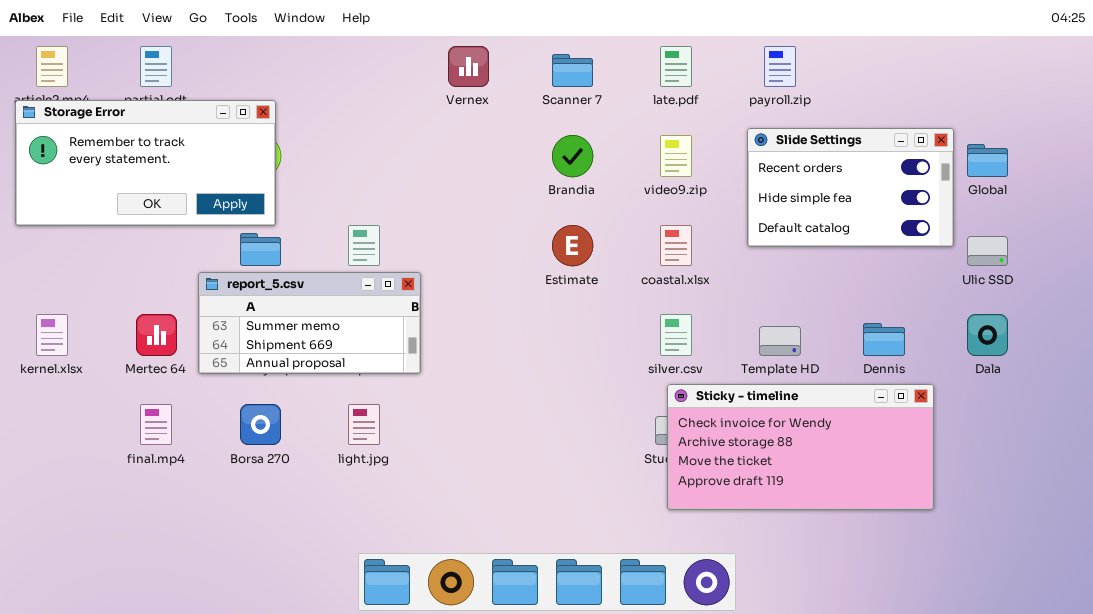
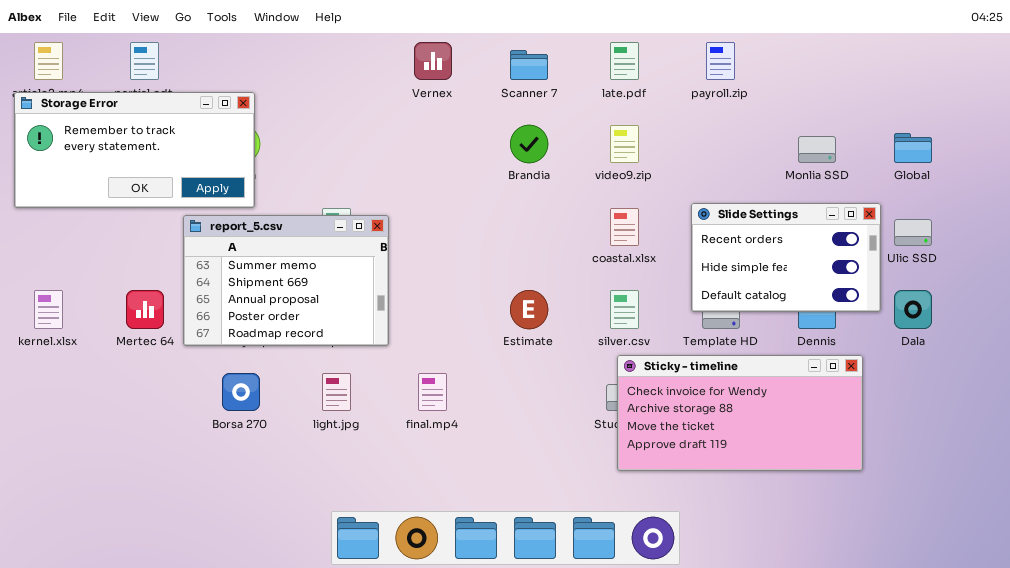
Slide Settings: [747,128,954,247] -> [691,203,881,312], moved
Estimate: [552,225,593,266] -> [510,290,548,329], moved
report_5.csv: [198,272,421,374] -> [183,215,389,346], resized
final.mp4: [140,404,172,445] -> [418,373,447,411], moved

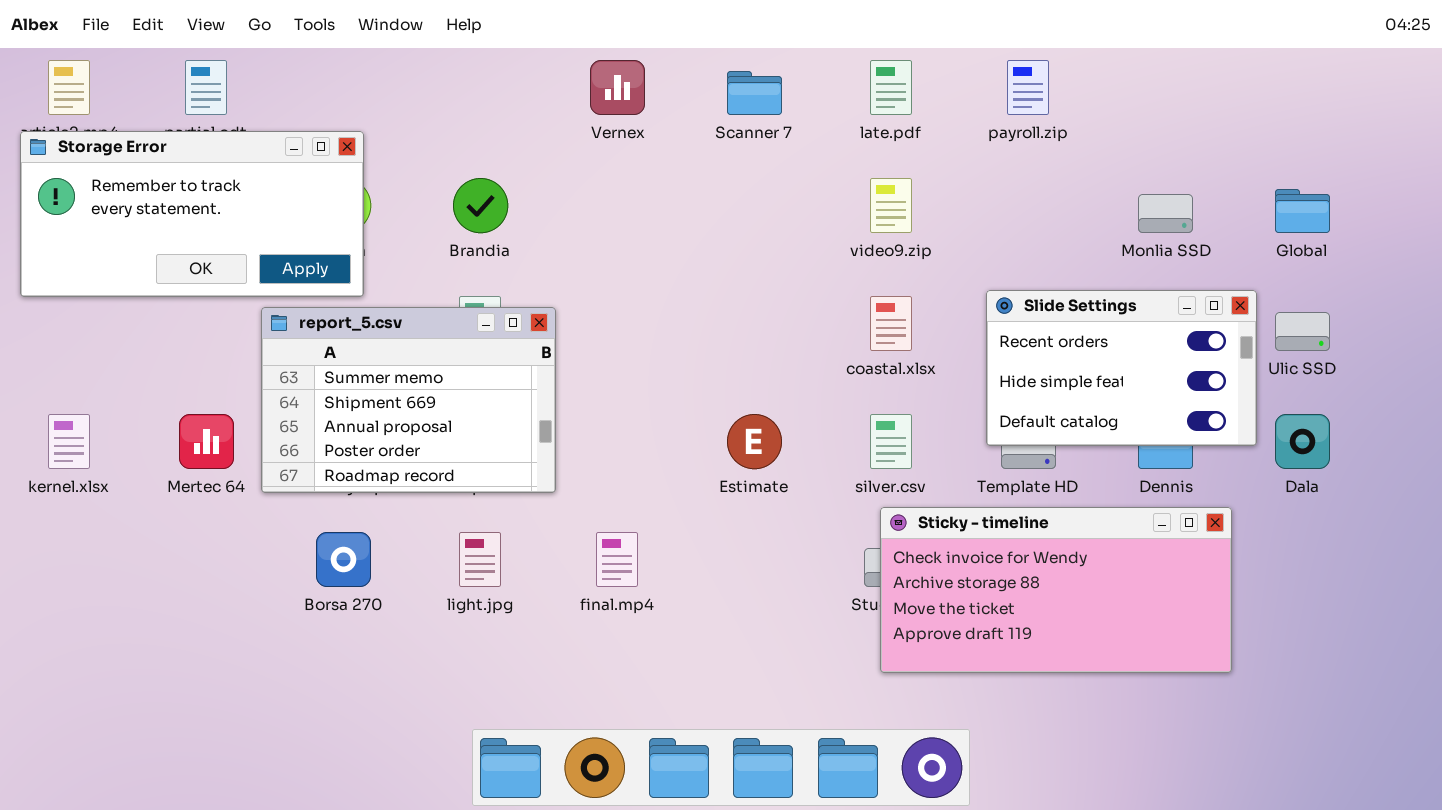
Brandia: [510,125,548,163] -> [453,178,508,233], moved

